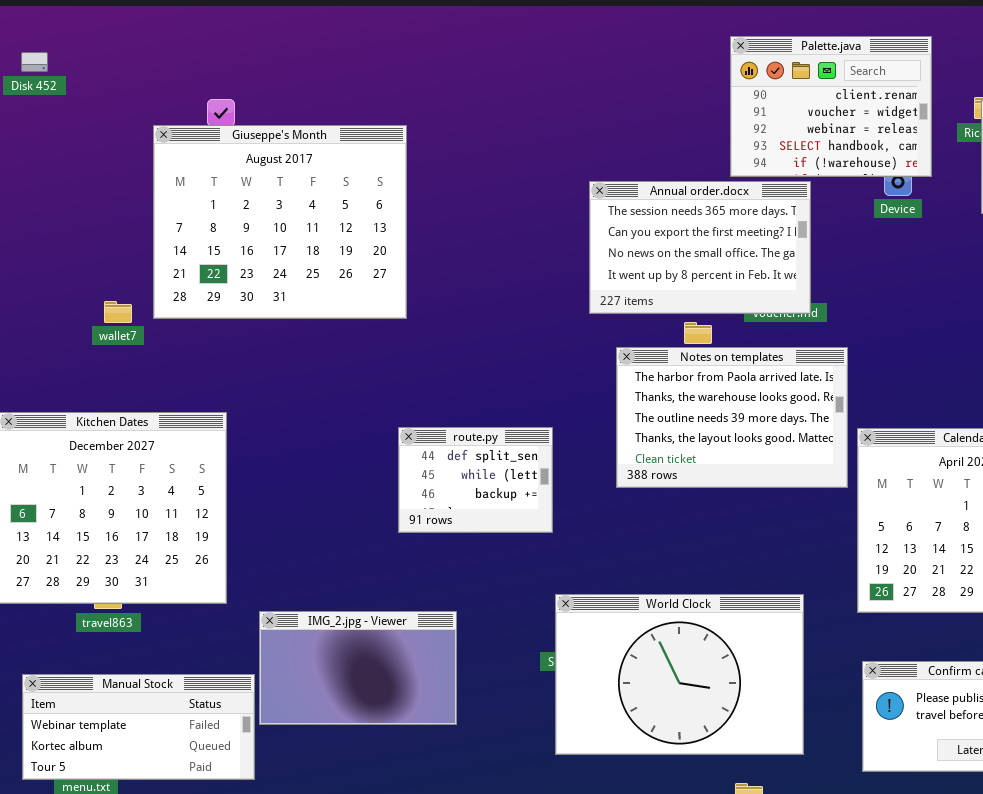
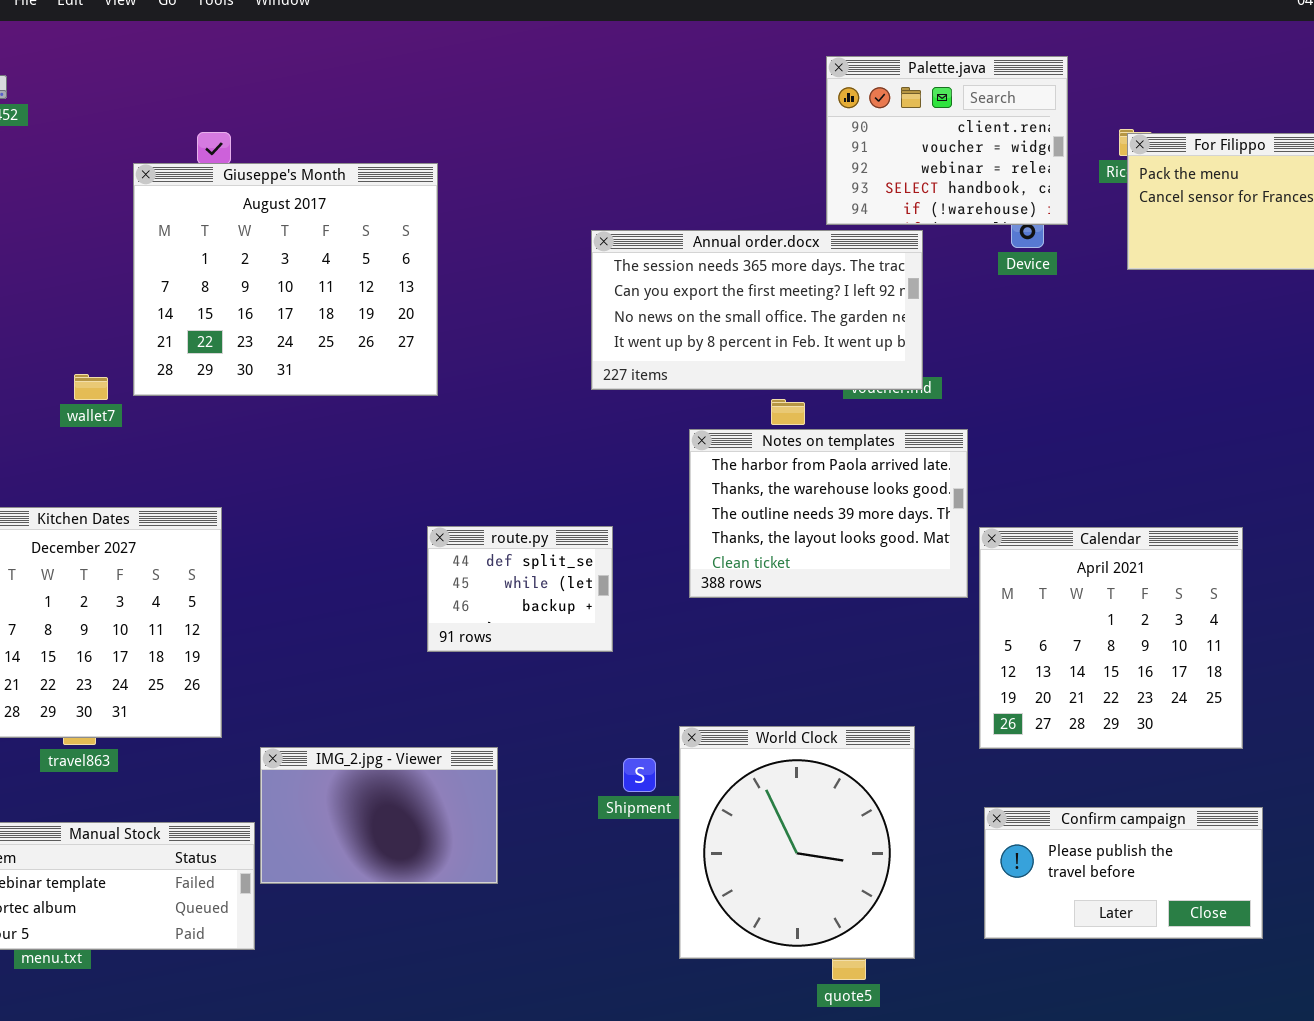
Annual order.docx: [589,181,811,314] -> [591,230,923,390], resized
World Clock: [555,594,804,755] -> [679,726,915,959], resized

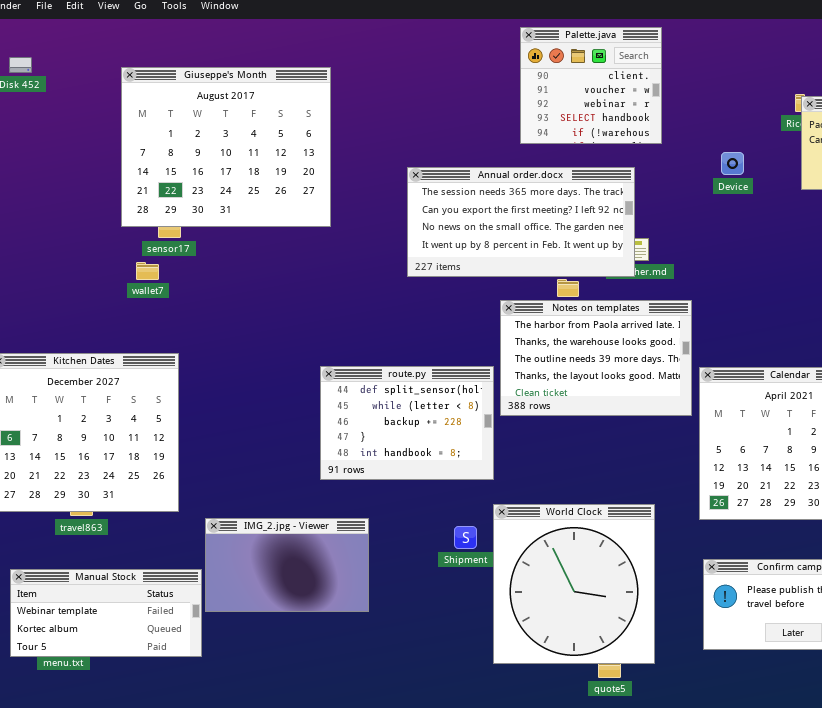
Palette.java: [826,56,1068,225] -> [520,27,662,144], moved, resized
Giuseppe's Month: [133,163,438,396] -> [121,67,331,227], moved
Annual order.docx: [591,230,923,390] -> [407,167,635,277], moved
wallet7: [74,374,108,400] -> [136,262,159,280], moved
route.py: [427,526,613,652] -> [320,366,494,480], resized

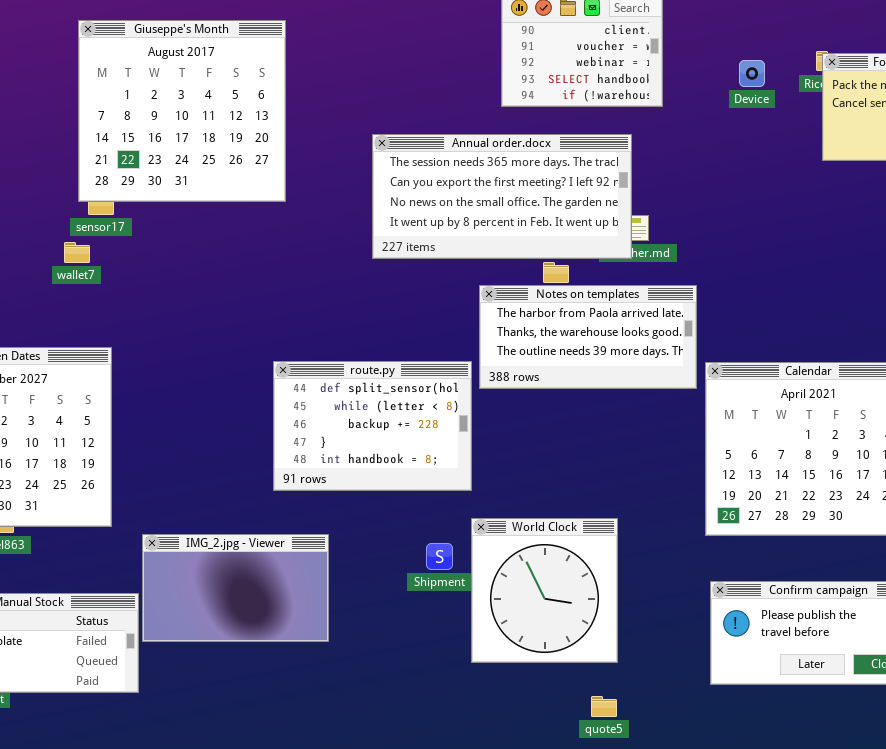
Giuseppe's Month: [121,67,331,227] -> [78,20,286,202], resized
Device: [721,152,744,175] -> [739,60,765,87], moved
Notes on templates: [500,300,692,416] -> [479,285,697,389], resized
World Clock: [493,504,655,664] -> [471,518,618,663], resized

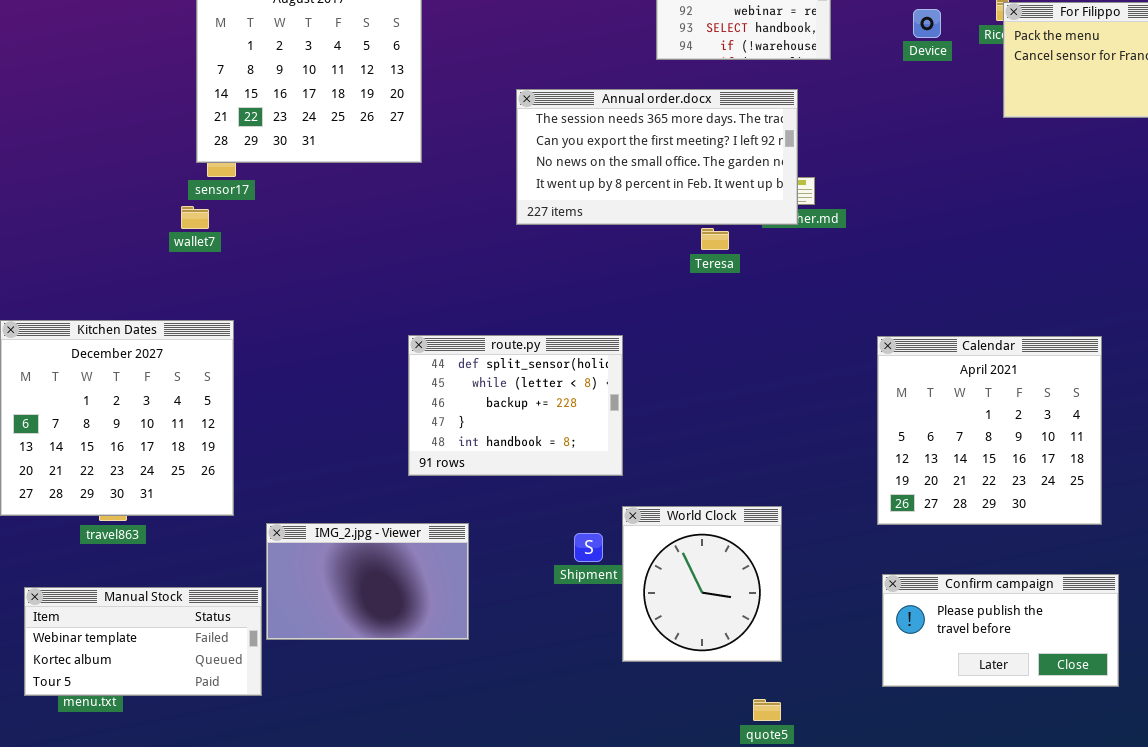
Notes on templates: [479,285,697,389] -> none, closed

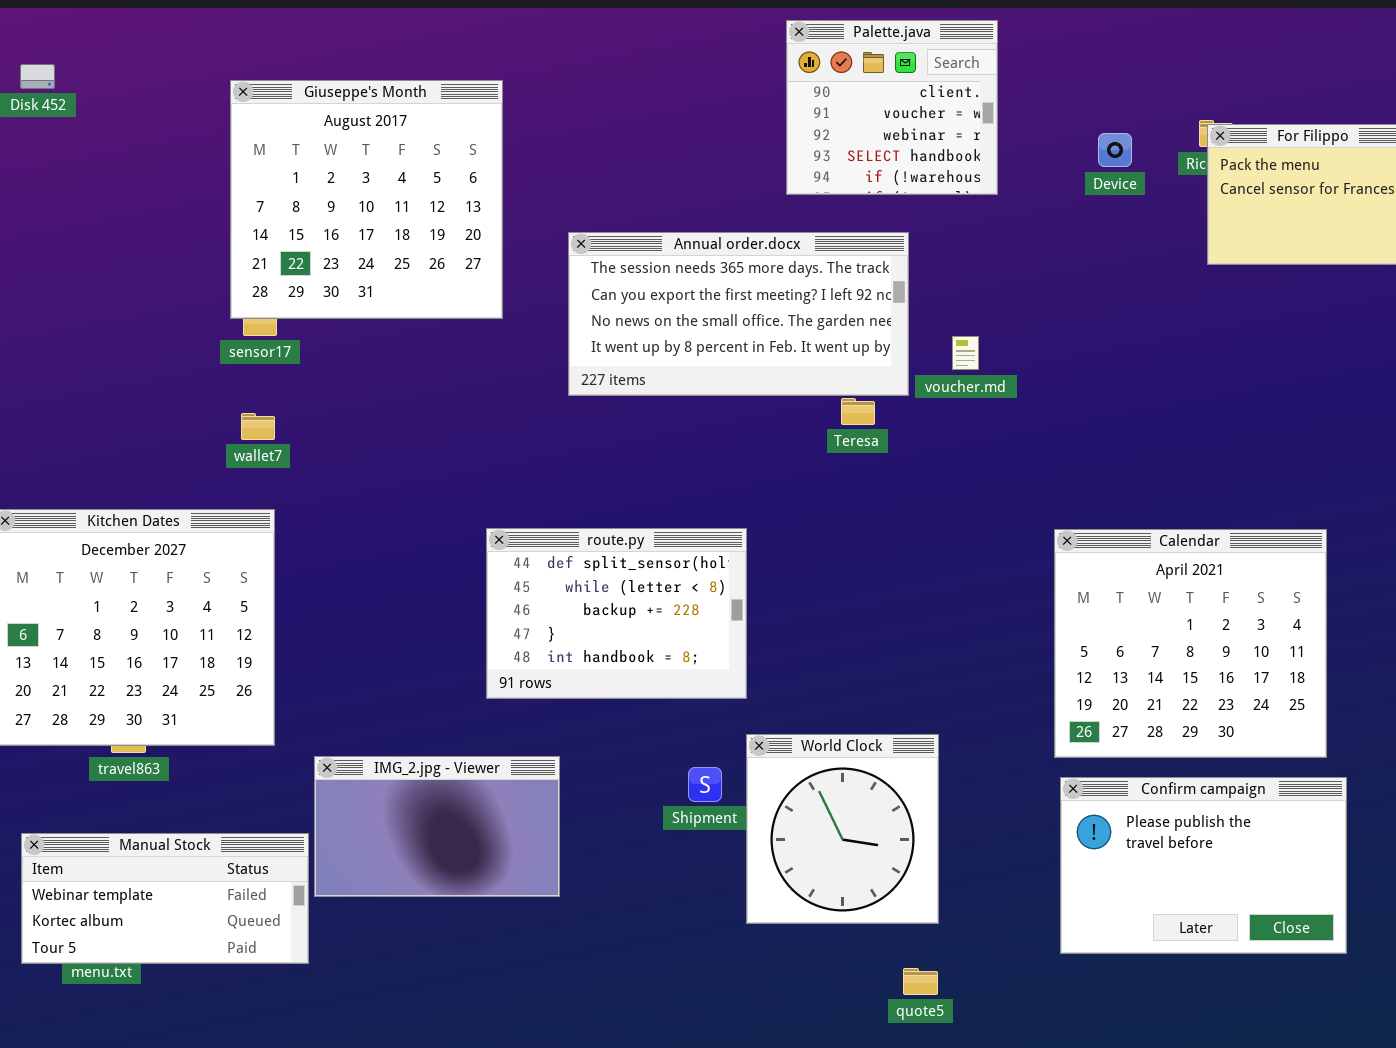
Annual order.docx: [516,89,798,225] -> [568,232,909,396], moved
wallet7: [181,206,209,229] -> [241,413,275,440], moved
Confirm campaign: [882,574,1119,687] -> [1060,777,1347,954], resized

